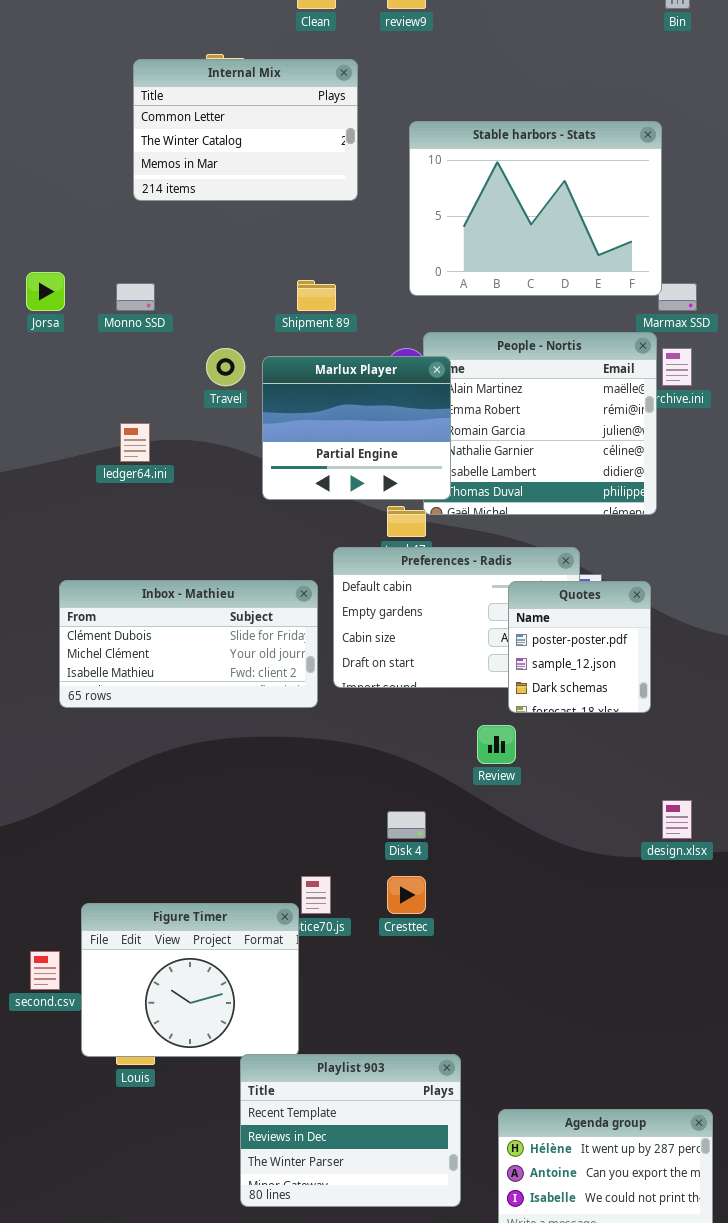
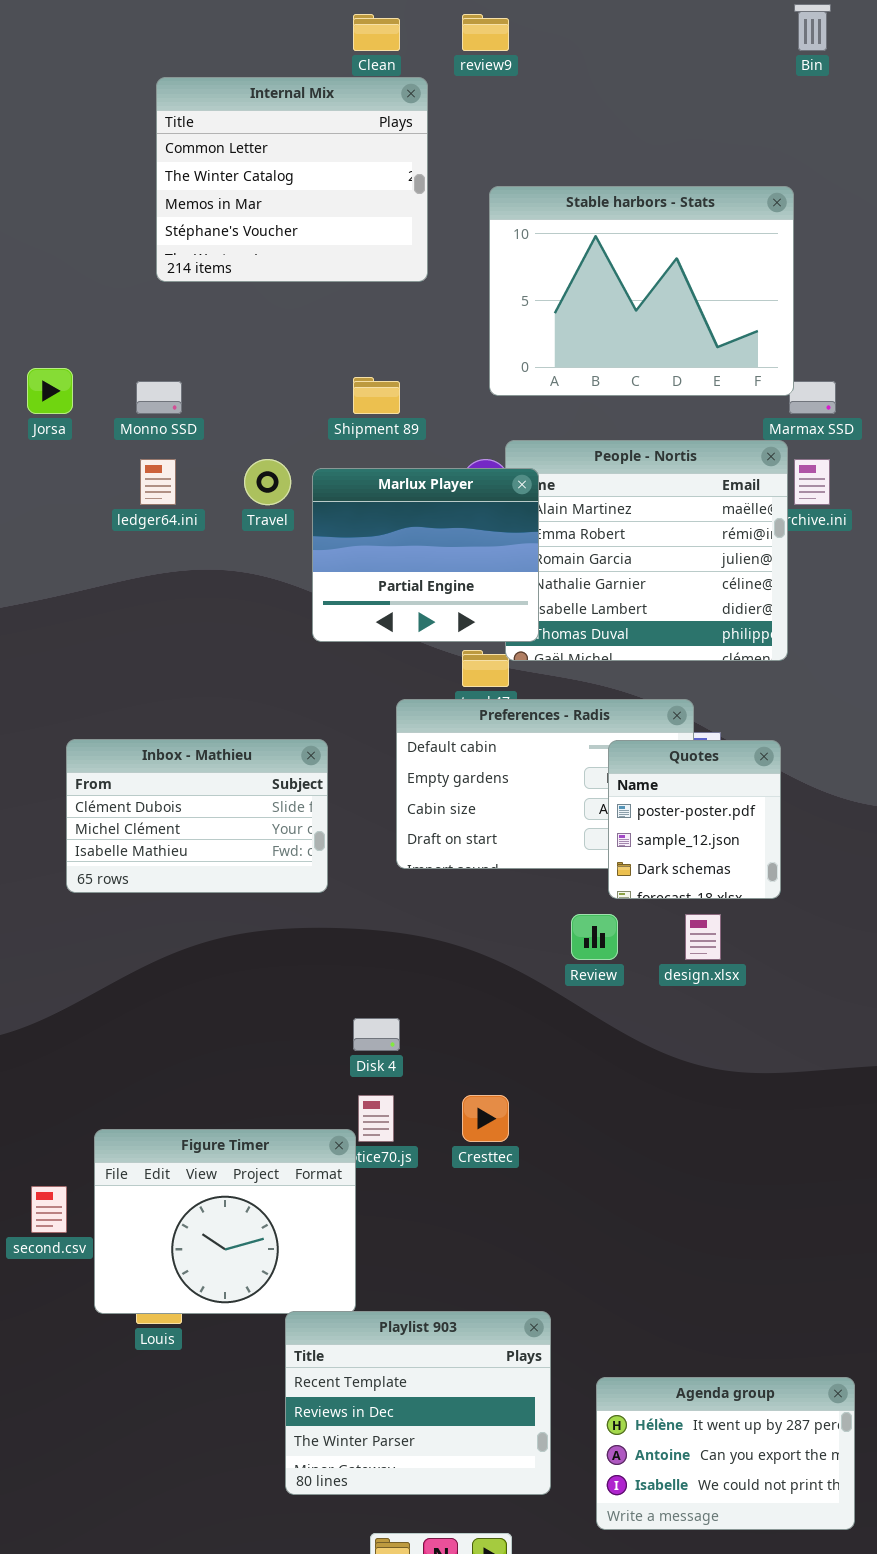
Internal Mix: [133,59,358,201] -> [156,77,428,282], resized
ledger64.ini: [120,423,150,462] -> [140,459,176,505], moved
Inbox - Mathieu: [59,580,318,708] -> [66,739,328,893], resized
design.xlsx: [662,800,692,839] -> [685,914,721,960], moved
Disk 4: [387,811,426,839] -> [353,1018,400,1051], moved

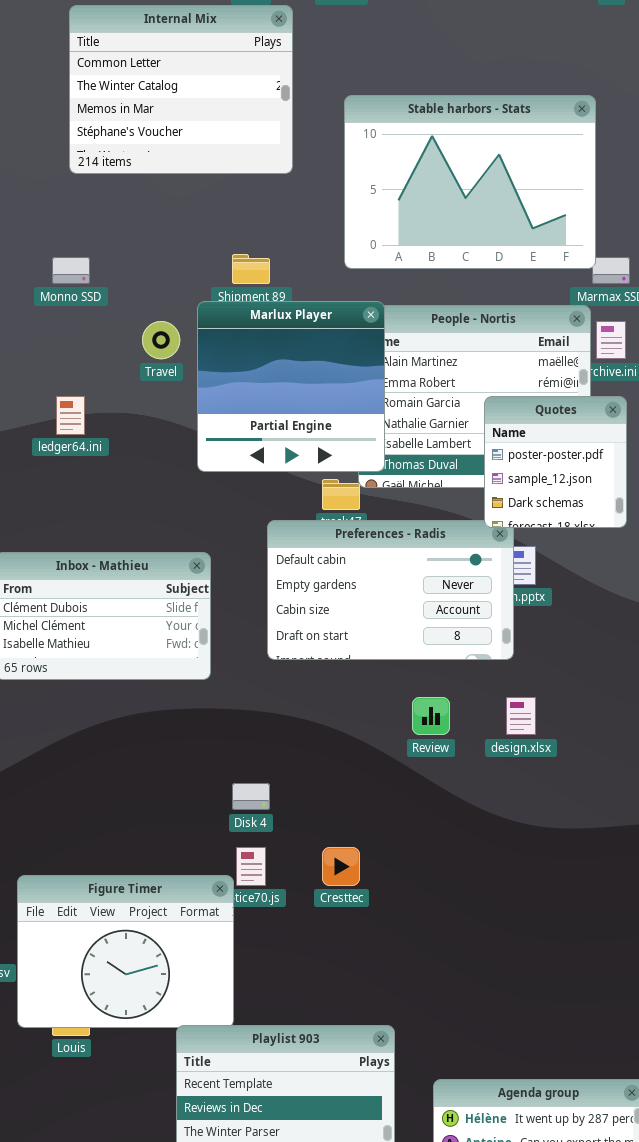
ledger64.ini: [140,459,176,505] -> [56,396,85,435], moved
Marlux Player: [312,468,539,642] -> [197,301,385,472], resized
Quotes: [608,740,781,899] -> [484,396,627,528], moved

